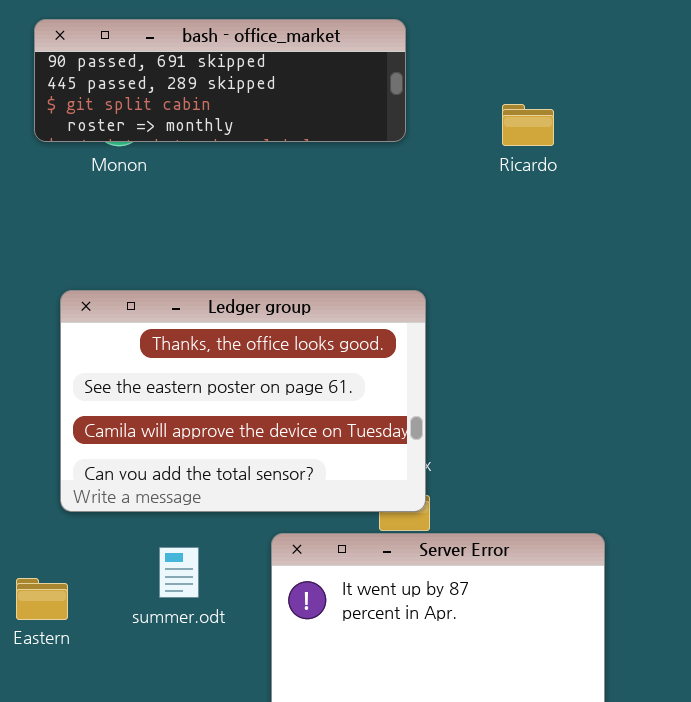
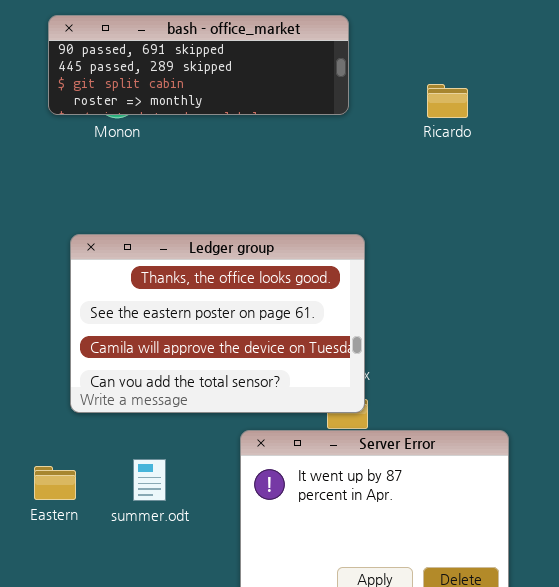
summer.odt: [159,547,199,598] -> [133,459,166,501], moved

